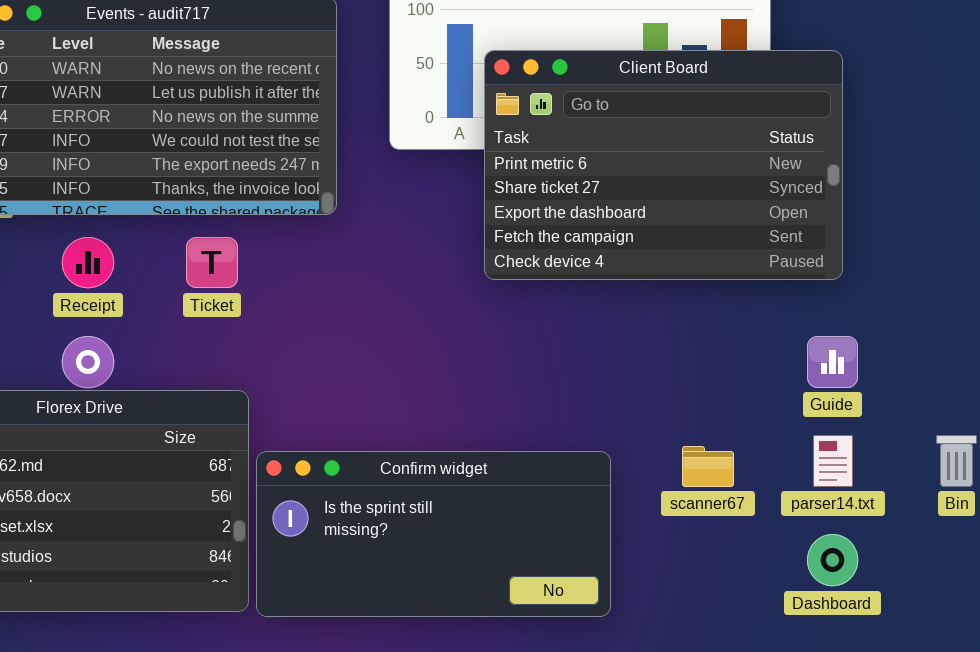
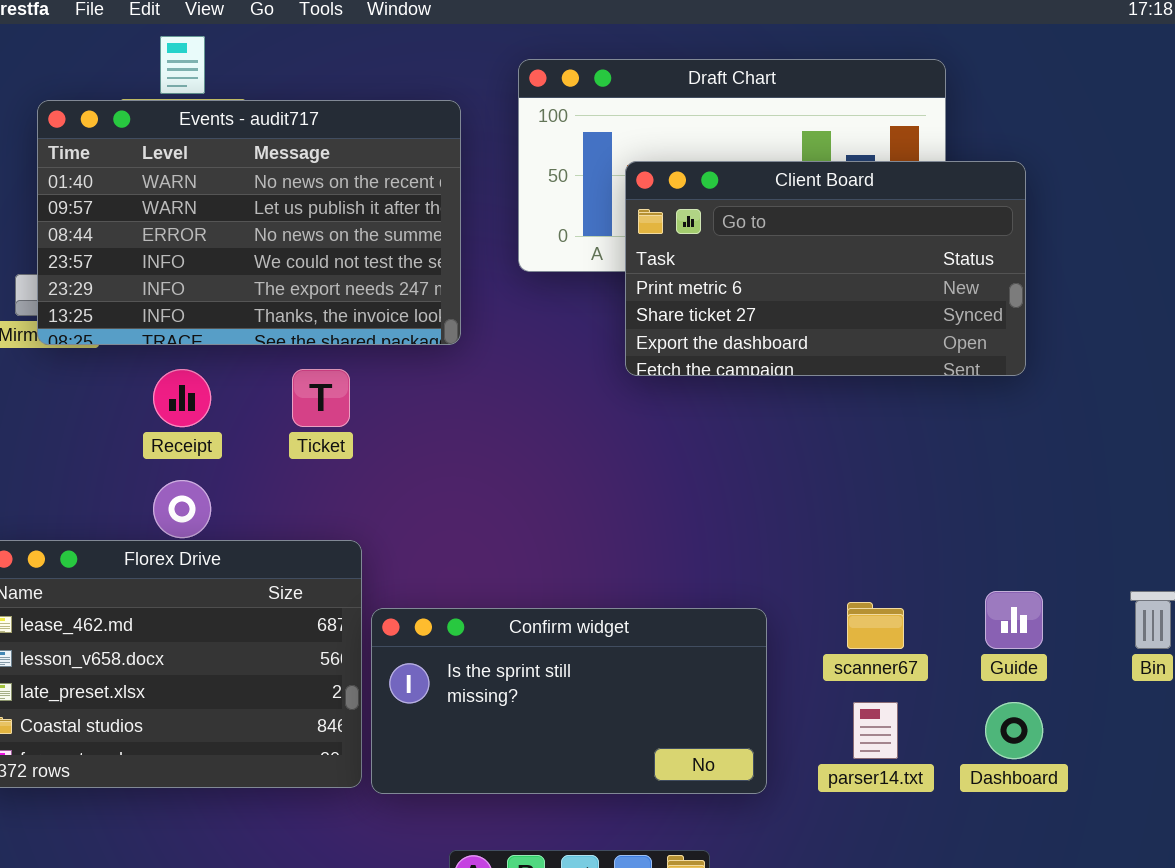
Client Board: [484,50,843,280] -> [625,161,1026,376], resized
Guide: [807,336,858,388] -> [985,591,1043,649], moved
parser14.txt: [813,435,853,487] -> [853,702,898,759], moved

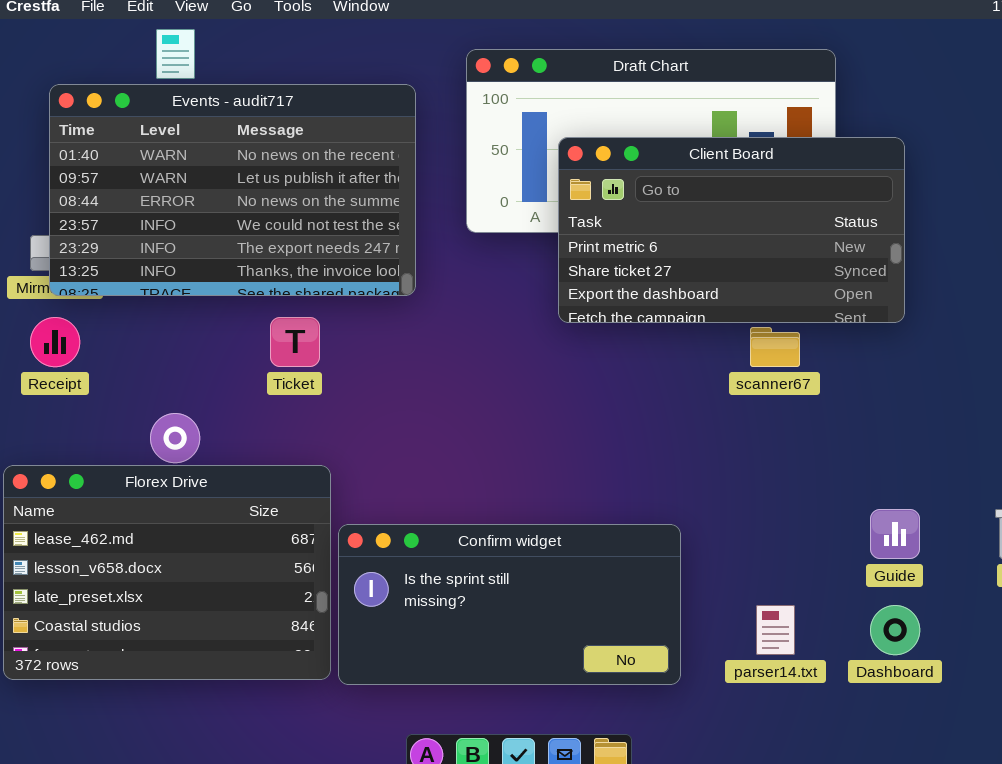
Receipt: [153,369,211,427] -> [30,317,80,367], moved
scanner67: [847,602,904,649] -> [750,327,800,367], moved

